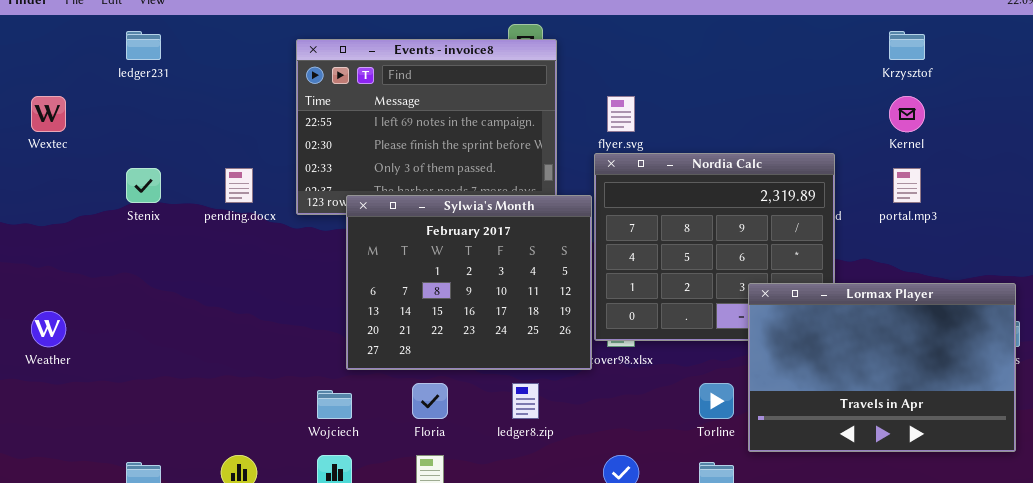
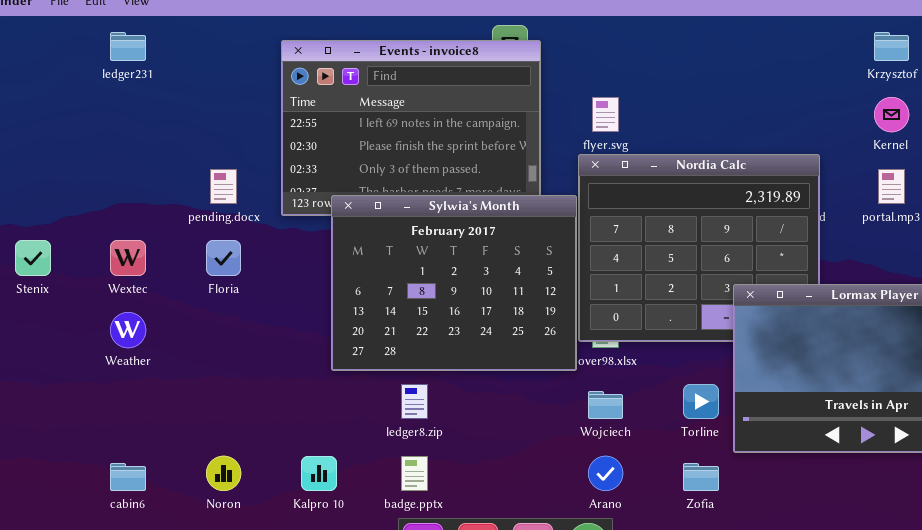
Wextec: [31,96,66,132] -> [110,240,146,276], moved
Stenix: [126,168,161,203] -> [15,240,51,276], moved
Weather: [31,311,66,347] -> [110,312,146,348], moved
Floria: [412,383,448,419] -> [206,240,241,276], moved
ledger8.zip: [512,383,539,419] -> [401,384,428,419], moved
Wojciech: [317,390,352,419] -> [588,391,623,419], moved

